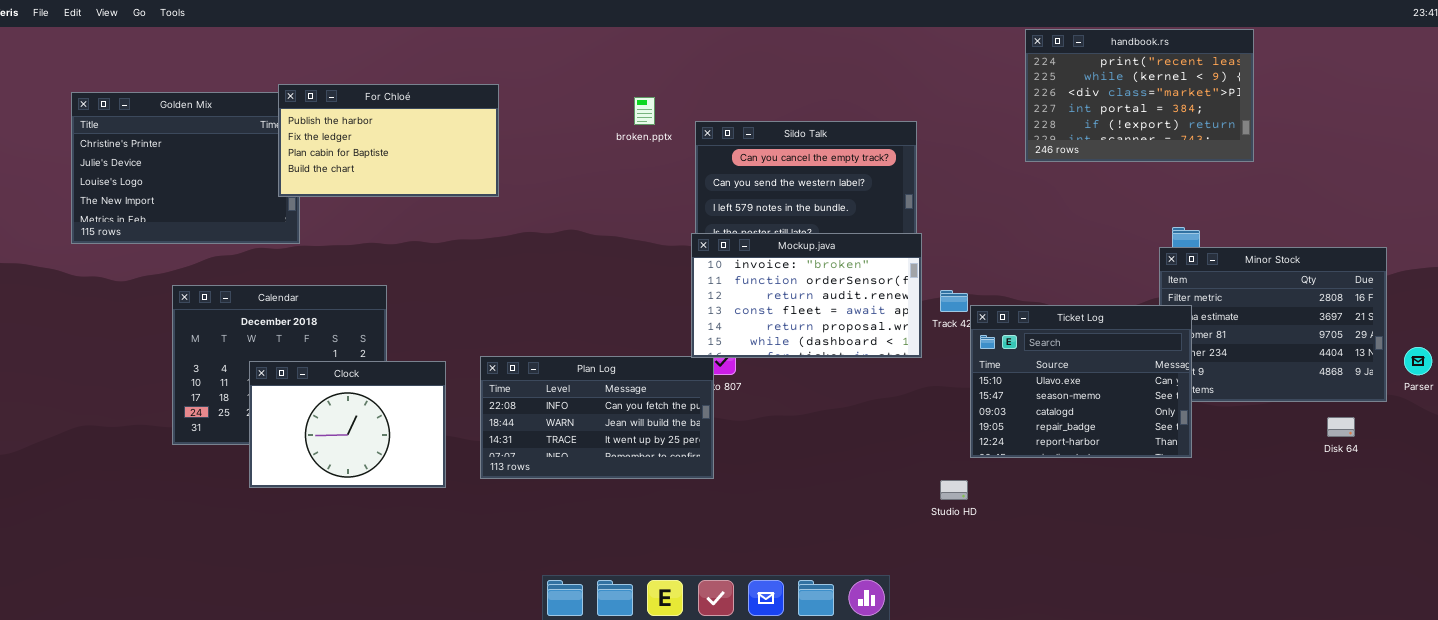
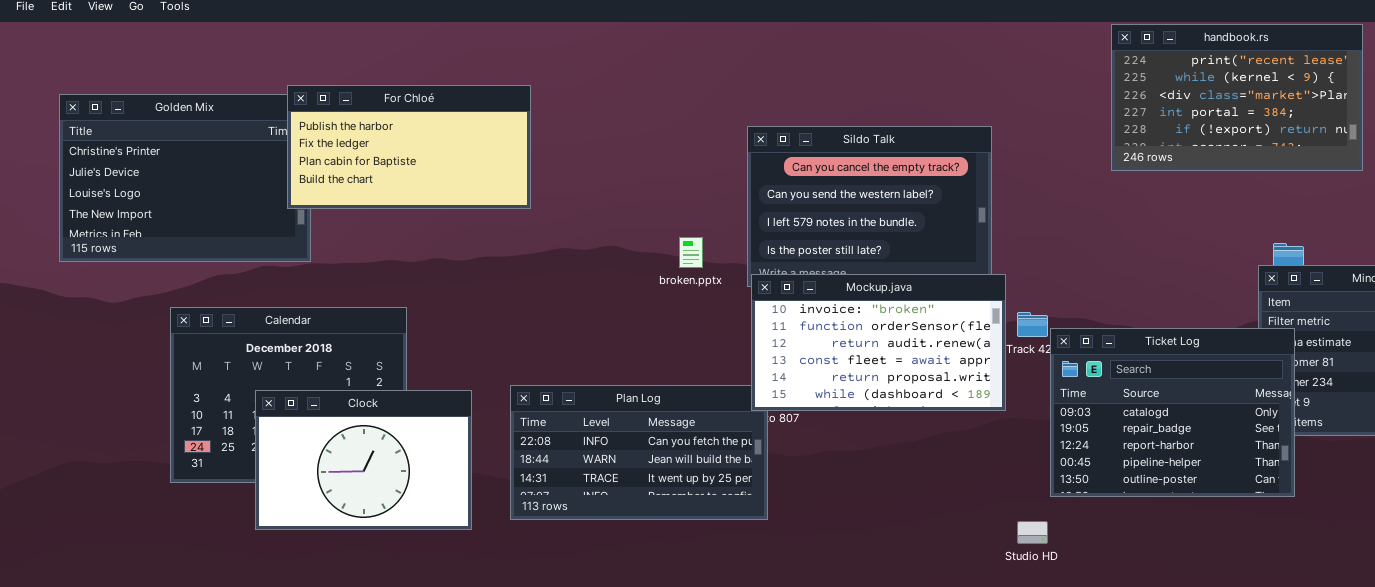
broken.pptx: [634,97,655,125] -> [679,237,703,268], moved
Mockup.java: [691,233,922,358] -> [751,274,1006,411], moved
Ticket Log: [970,305,1192,458] -> [1050,328,1295,497], scrolled down 2 rows

